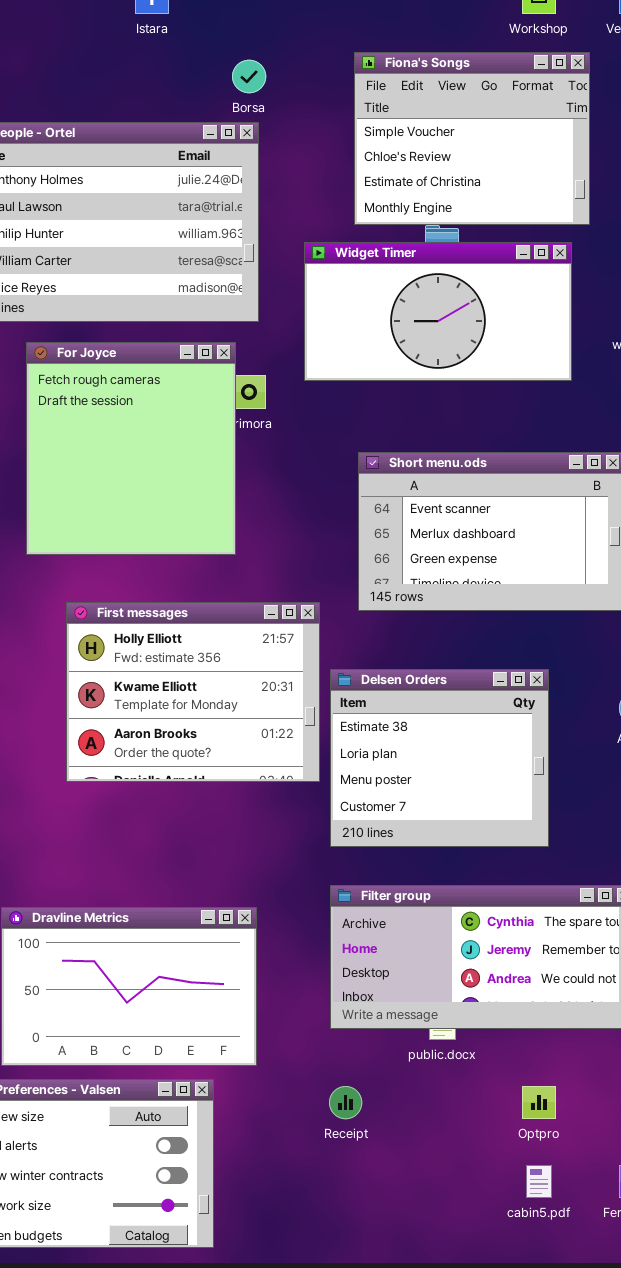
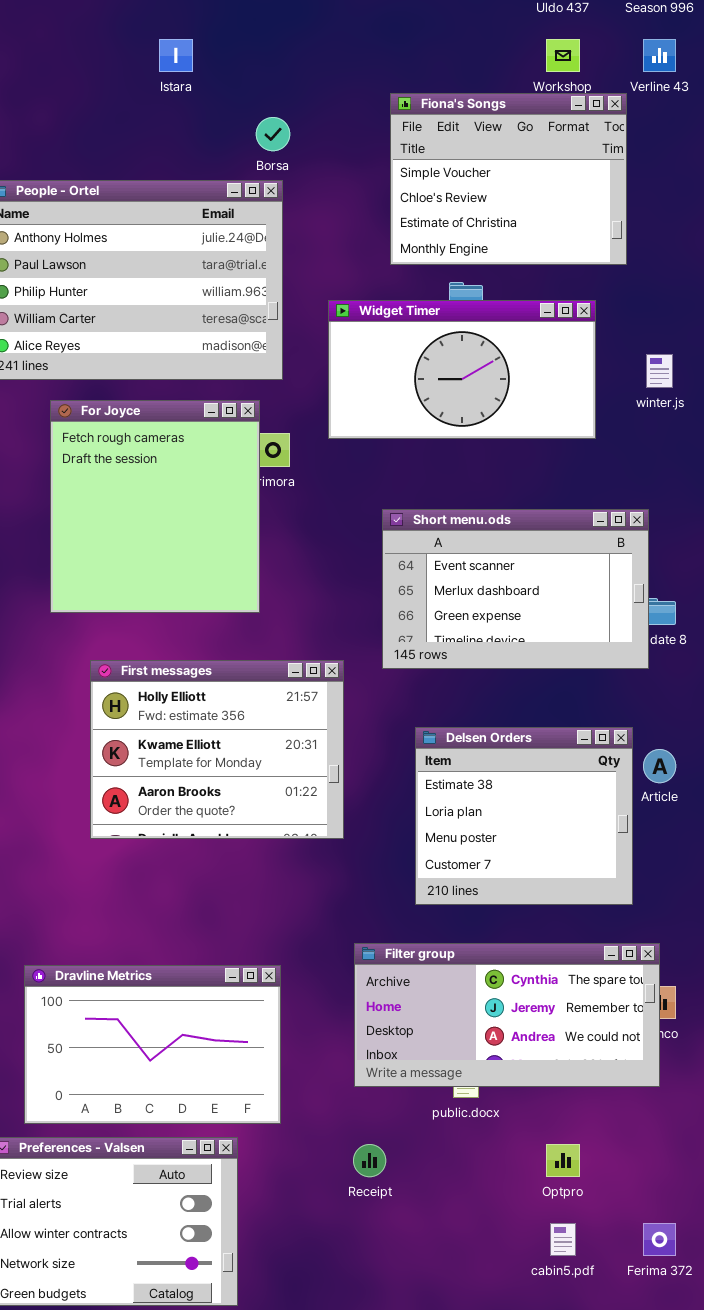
Fiona's Songs: [354,52,590,225] -> [390,93,627,265], moved
Delsen Orders: [330,669,549,847] -> [415,727,633,905], moved

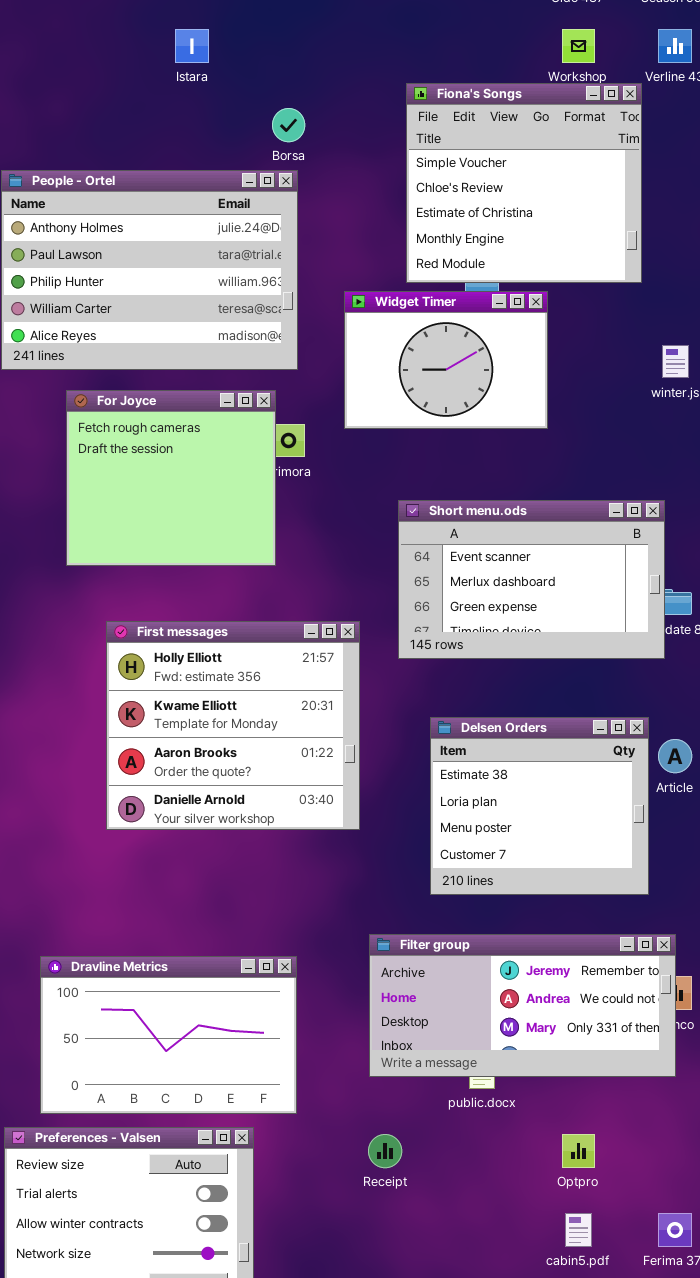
Fiona's Songs: [390,93,627,265] -> [406,83,642,283], resized
Widget Timer: [328,300,596,439] -> [344,291,548,429], resized
For Joyce: [50,400,260,613] -> [66,390,276,566], resized
First messages: [90,660,344,839] -> [106,621,360,830], resized
Filter group: [354,943,660,1087] -> [369,934,676,1077], scrolled down 1 row

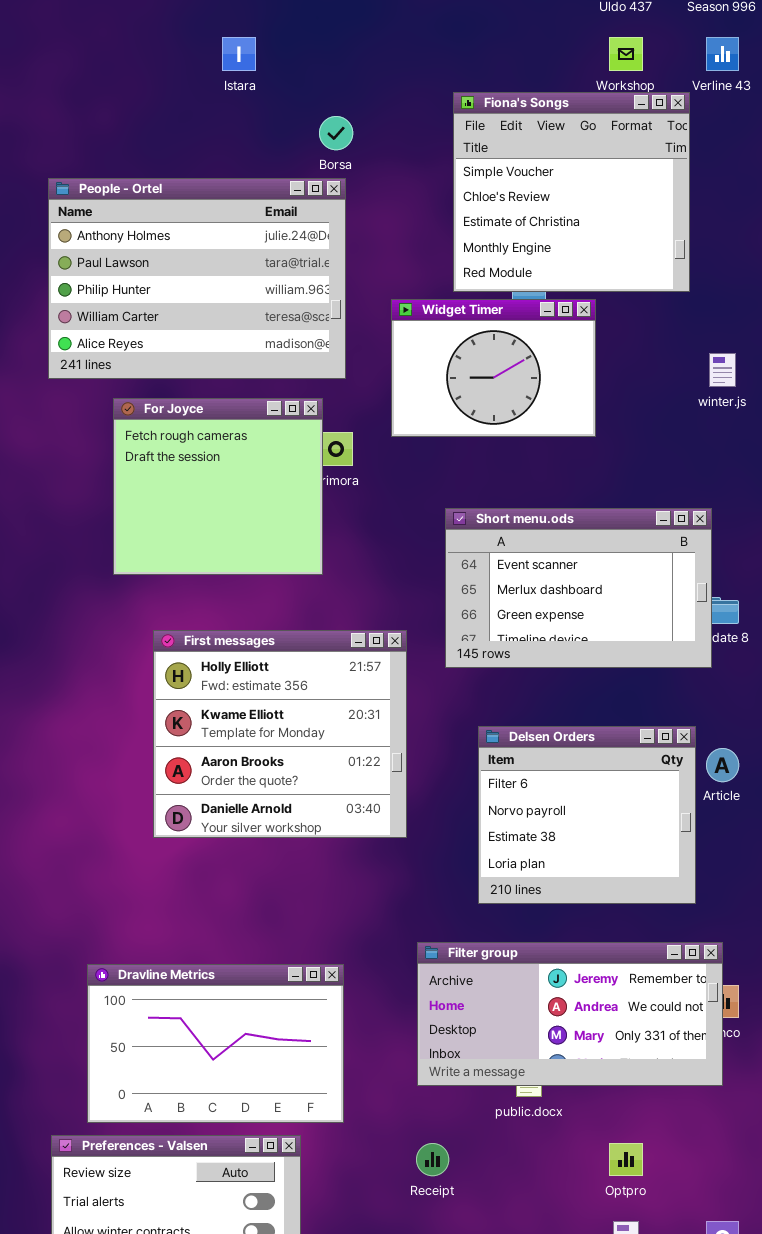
Delsen Orders: [430,717,649,895] -> [478,726,696,904], scrolled up 2 rows

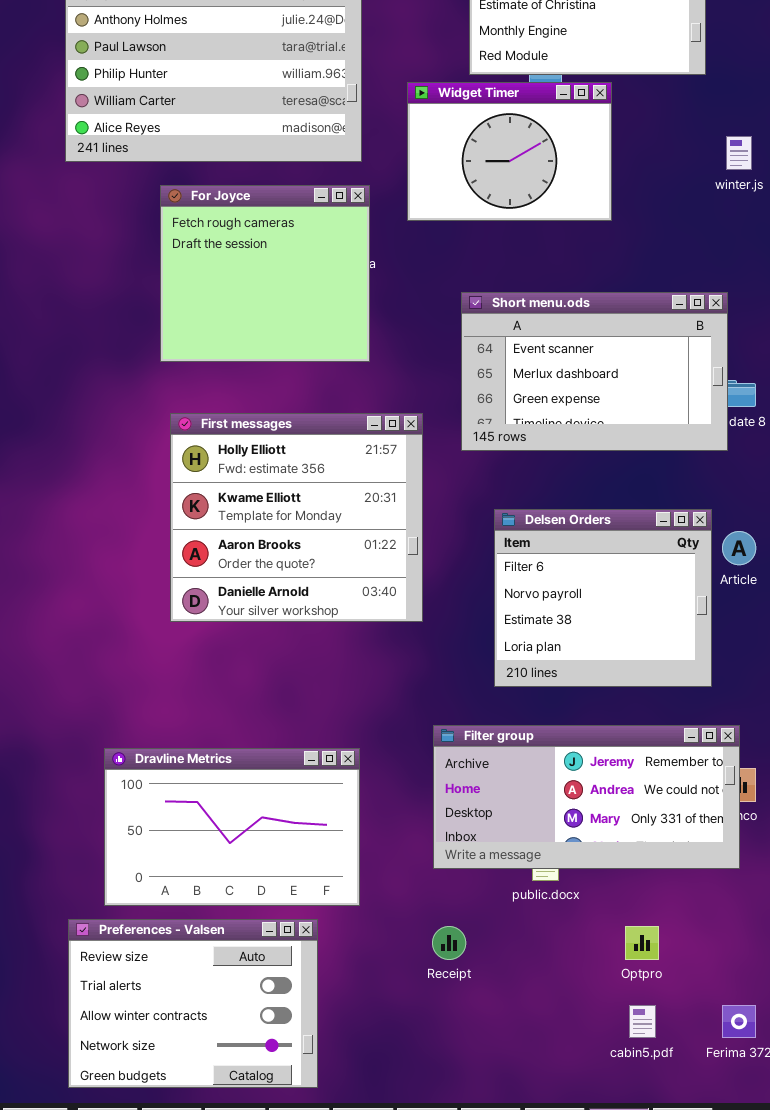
For Joyce: [113,398,323,575] -> [160,185,370,362], moved

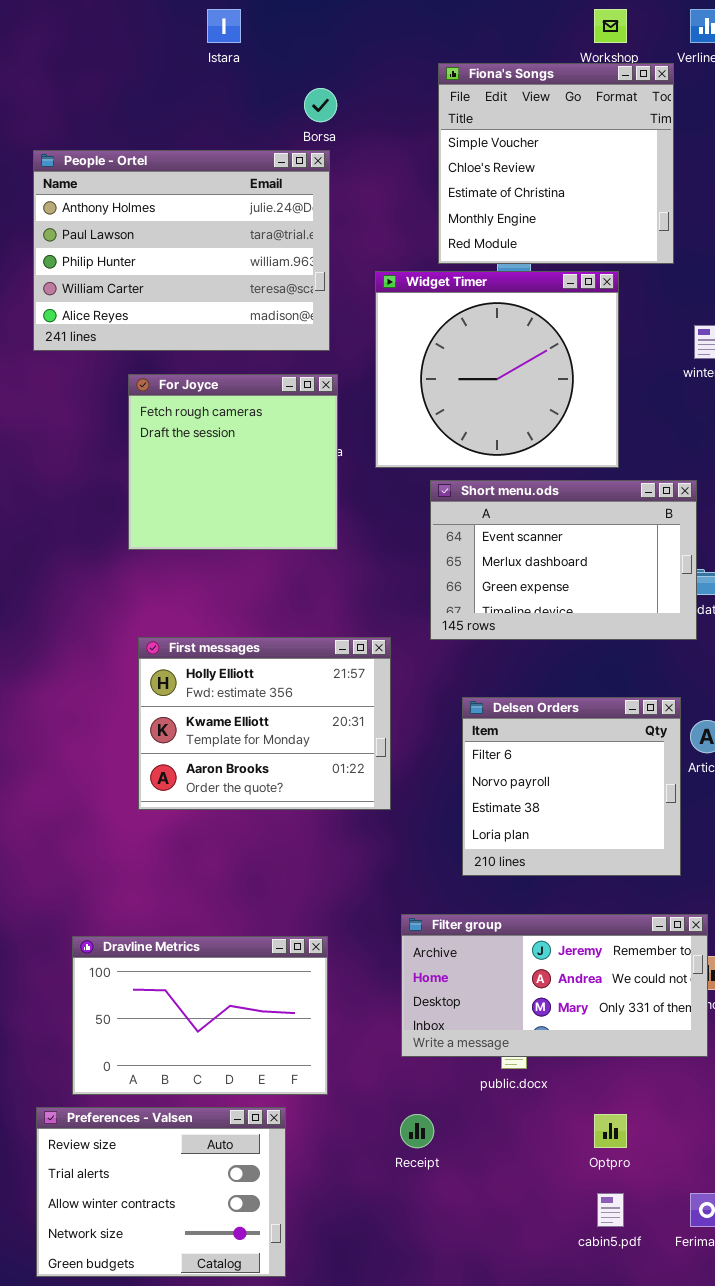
Widget Timer: [407,82,612,221] -> [375,271,619,468], resized
First messages: [170,413,423,622] -> [138,637,391,810], resized

